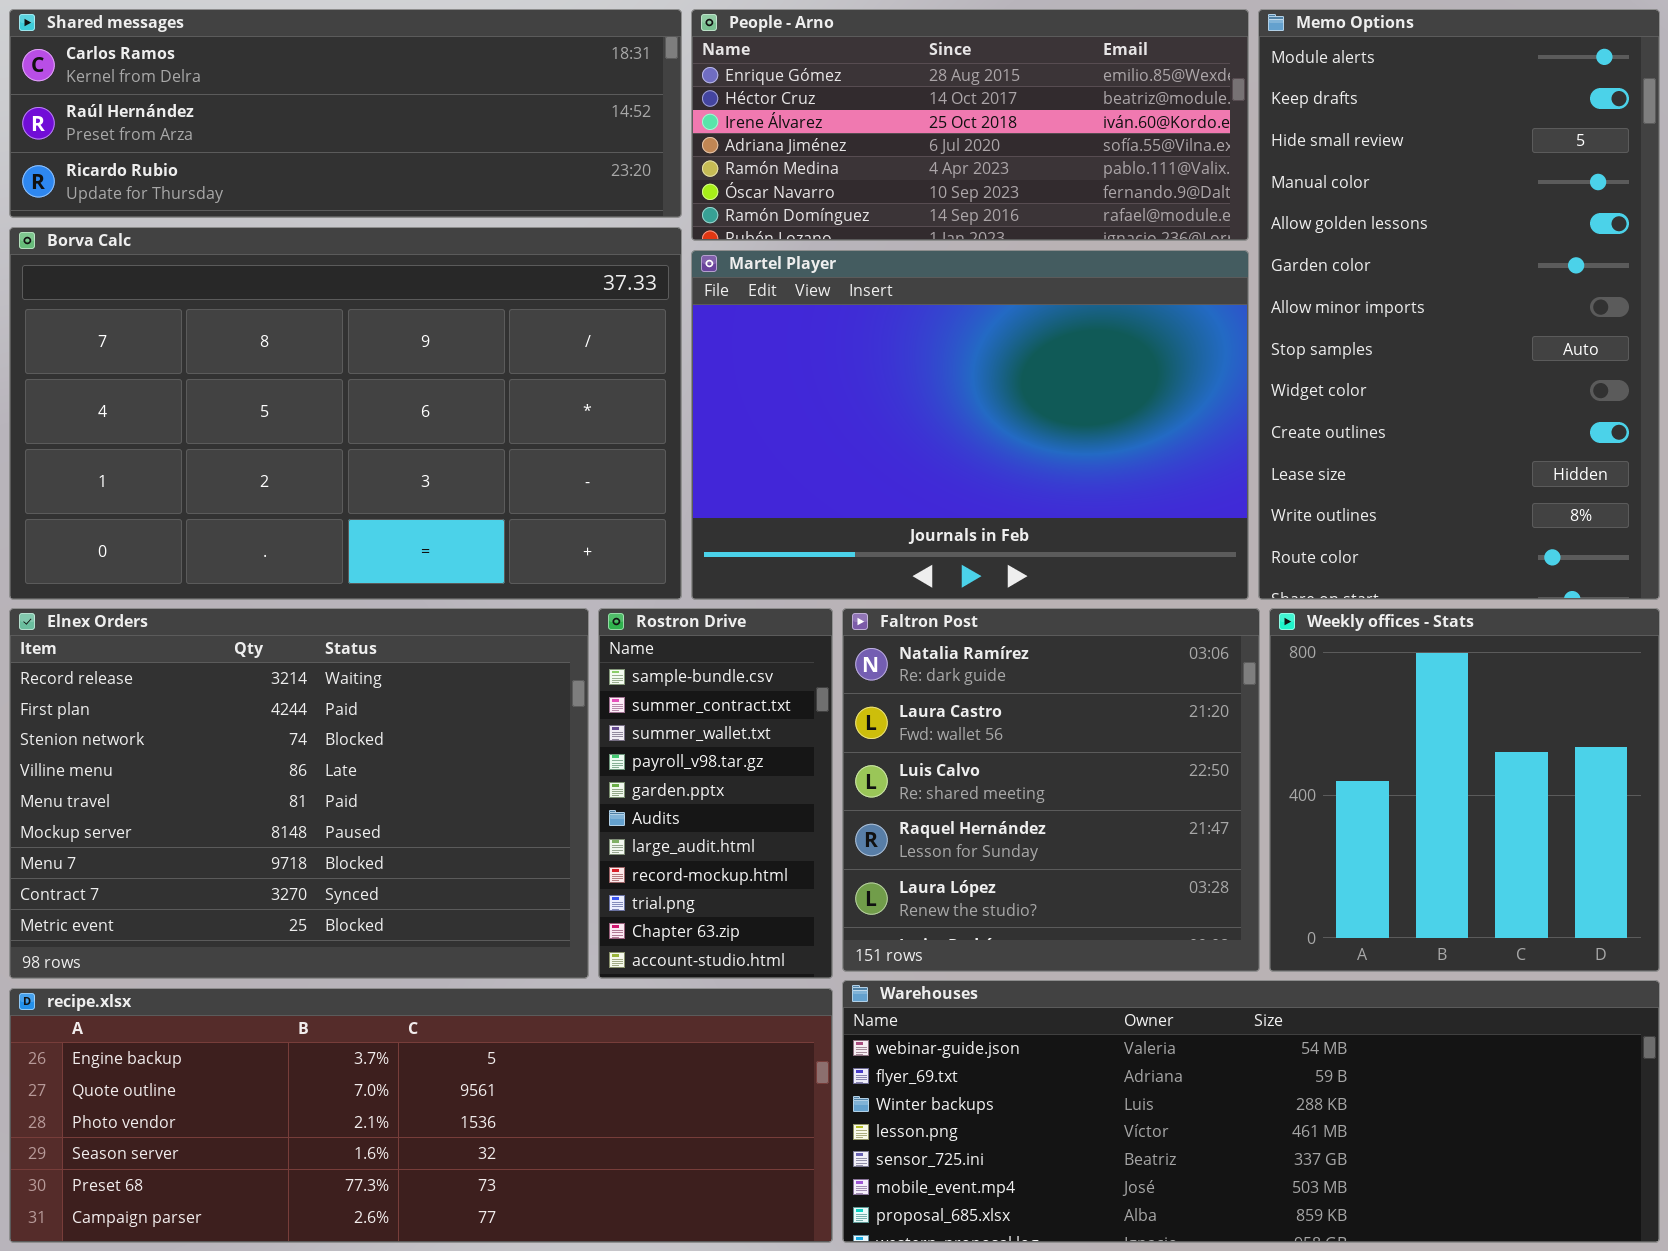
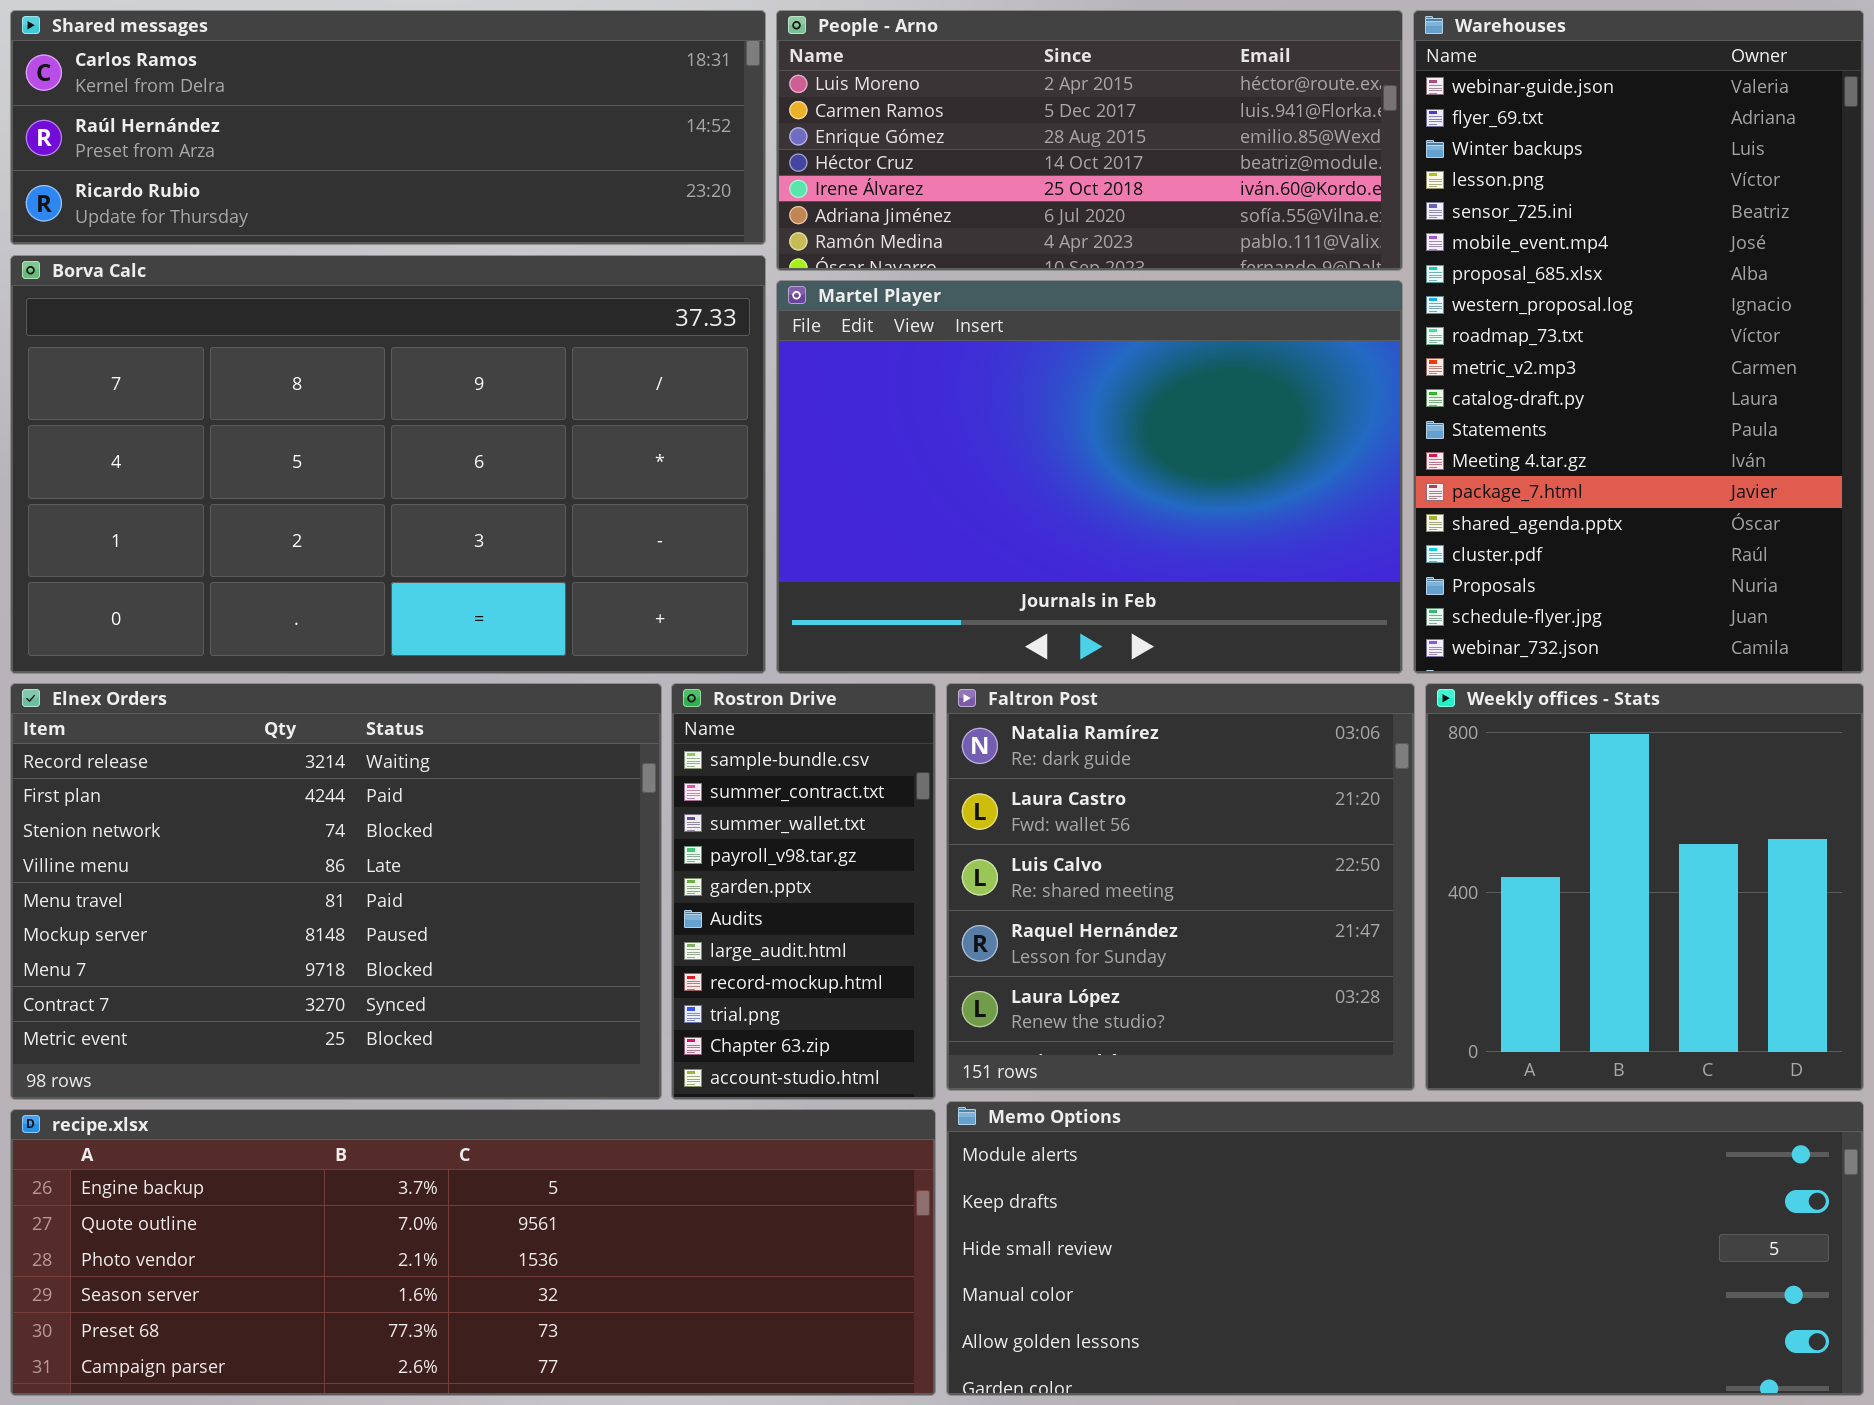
People - Arno: [691,9,1249,241] -> [776,10,1403,271], scrolled up 2 rows
Memo Options: [1258,9,1660,600] -> [946,1101,1864,1396], moved, resized
Warehouses: [842,980,1660,1243] -> [1413,10,1864,674], moved, resized

